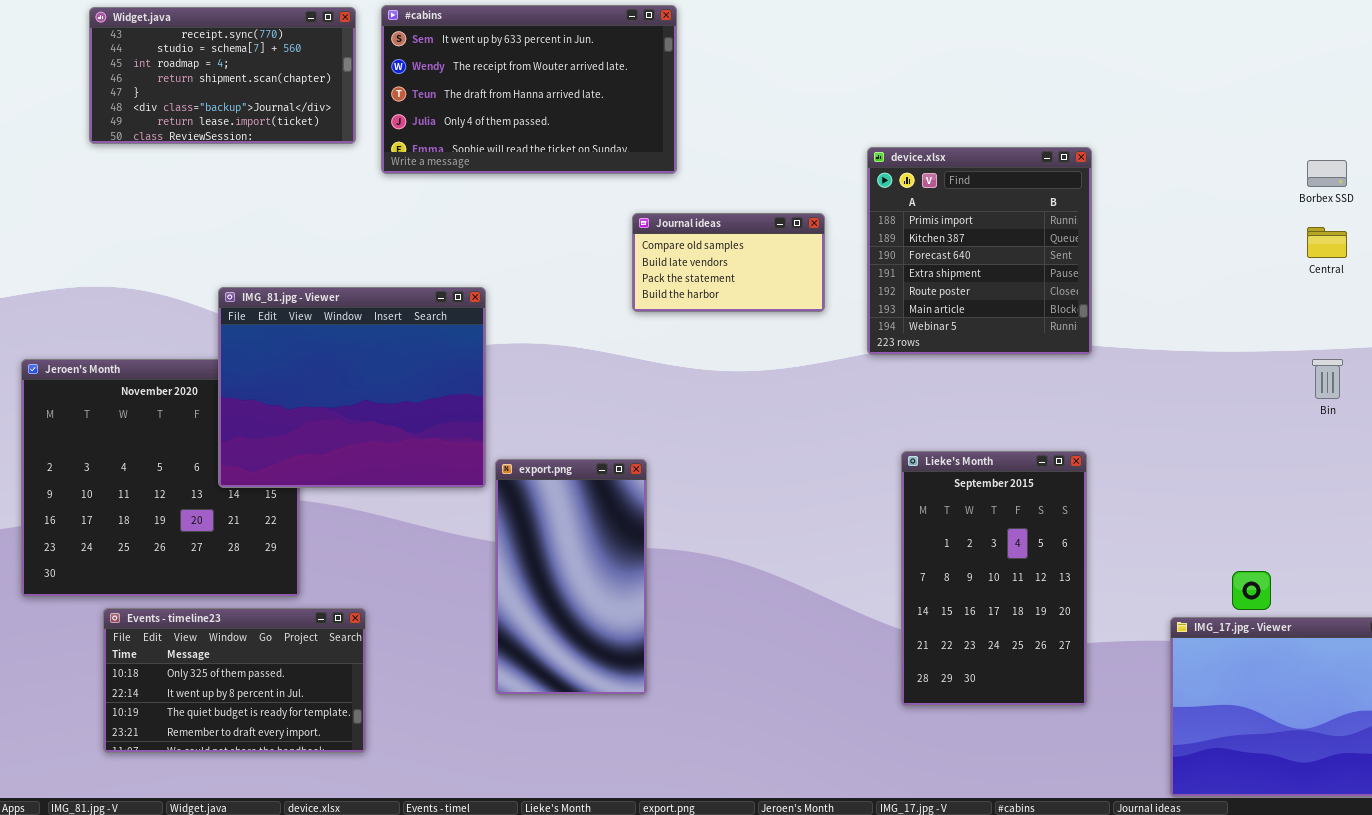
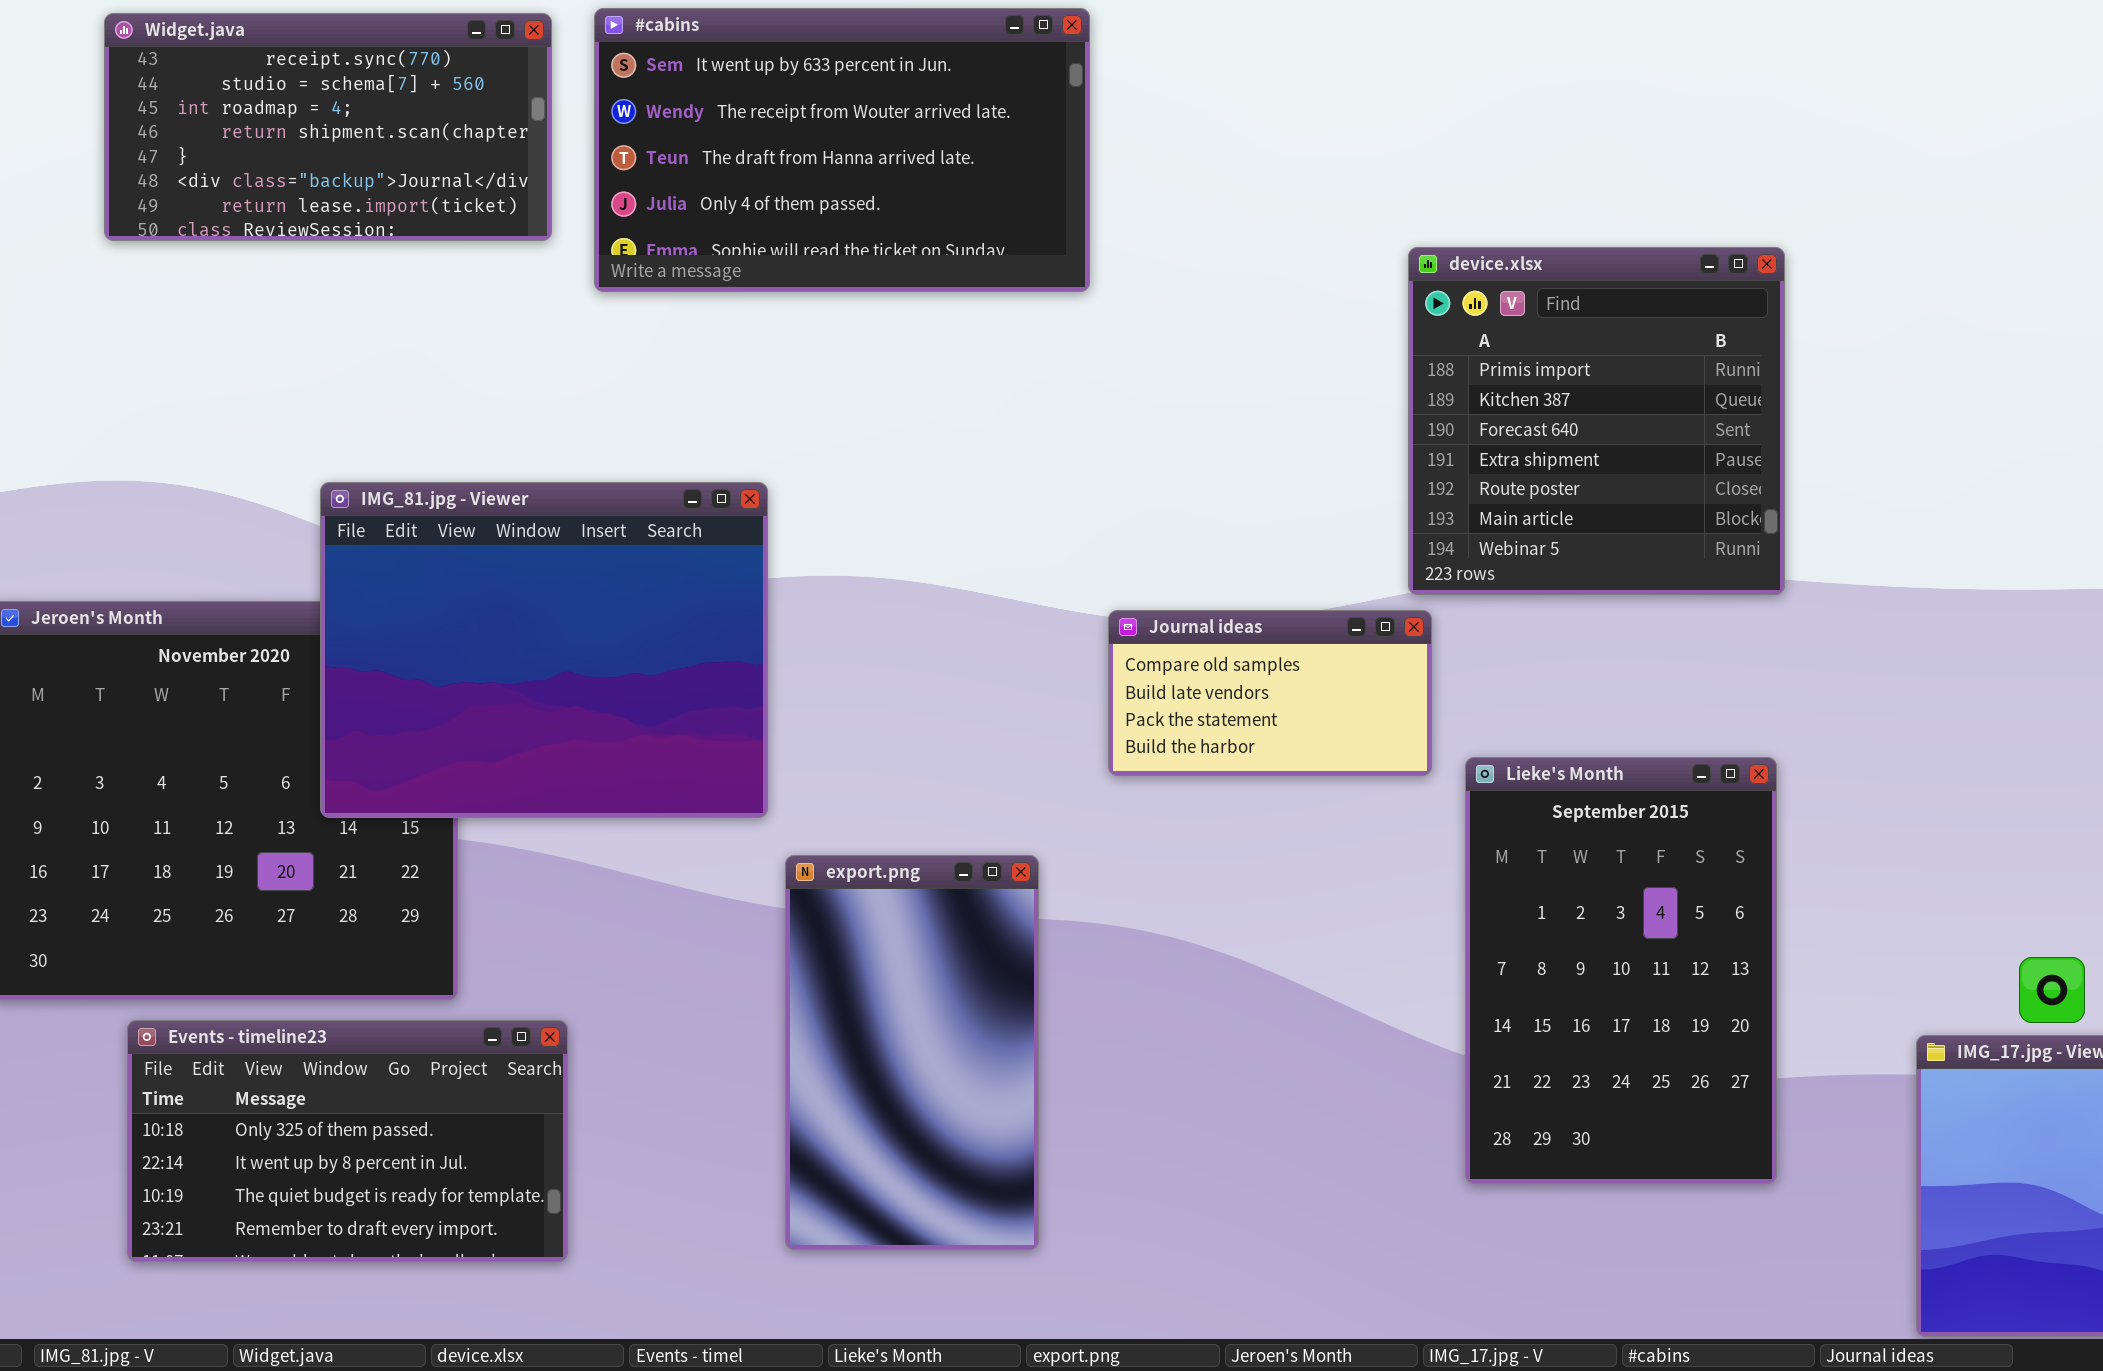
Journal ideas: [632,213,825,312] -> [1108,610,1432,776], moved
export.png: [495,459,647,695] -> [785,855,1039,1250], moved

